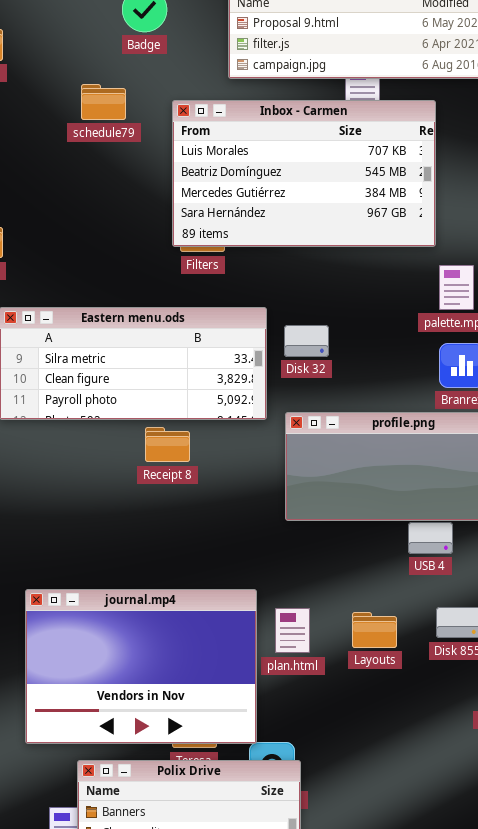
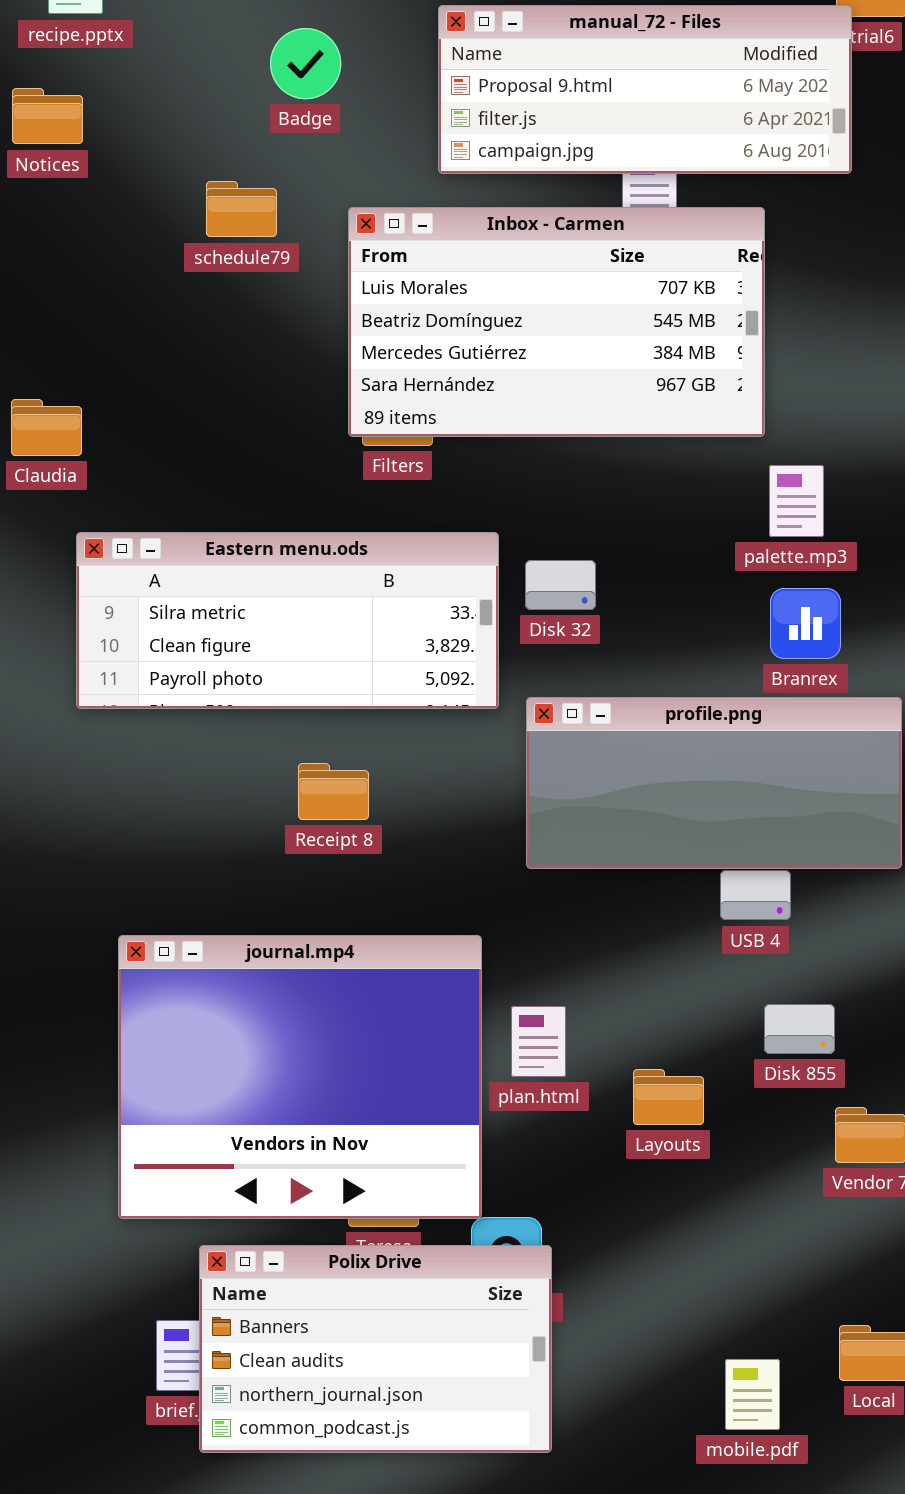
Receipt 8: [145,427,190,462] -> [298,763,369,820], moved
journal.mp4: [25,589,257,744] -> [118,935,482,1219], resized
Layouts: [352,612,397,648] -> [633,1069,704,1125], moved

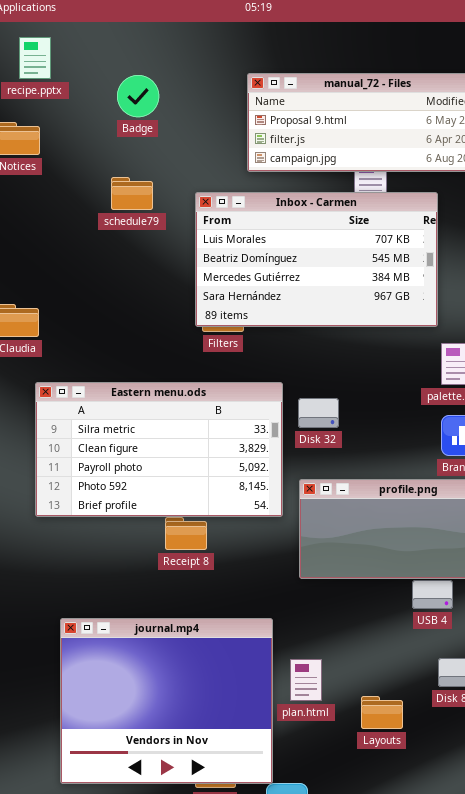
Badge: [270,28,341,99] -> [117,75,159,117], moved
Eastern menu.ods: [76,532,499,709] -> [35,382,283,517], resized

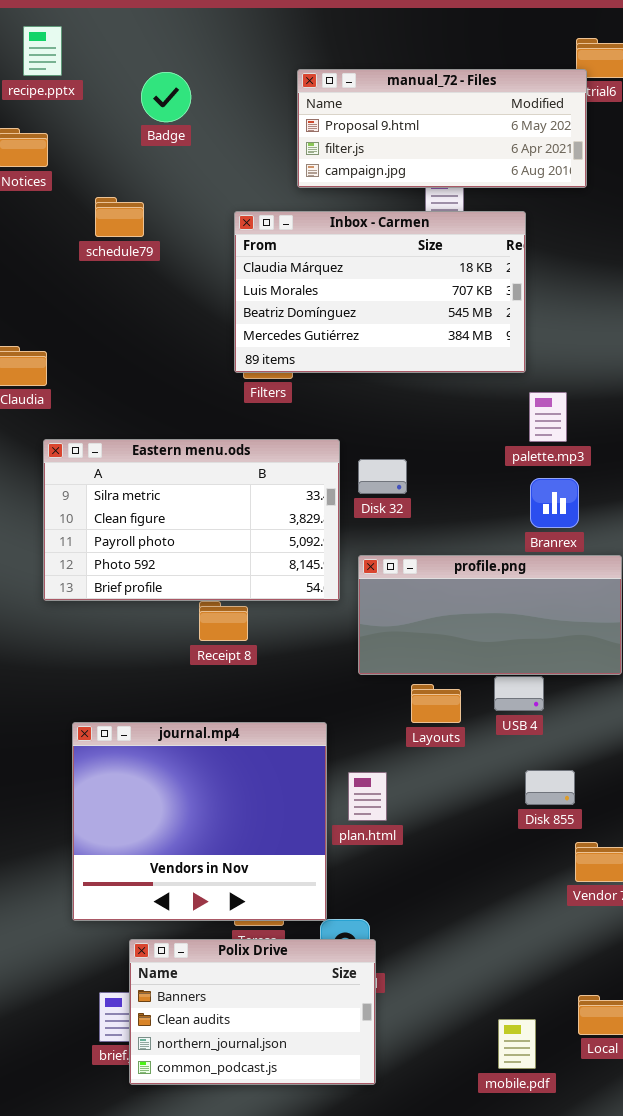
schedule79: [111,177,153,210] -> [95,197,144,237], moved
Inbox - Carmen: [195,192,438,327] -> [234,211,526,373], scrolled up 1 row
Layouts: [361,696,403,729] -> [411,684,461,723], moved

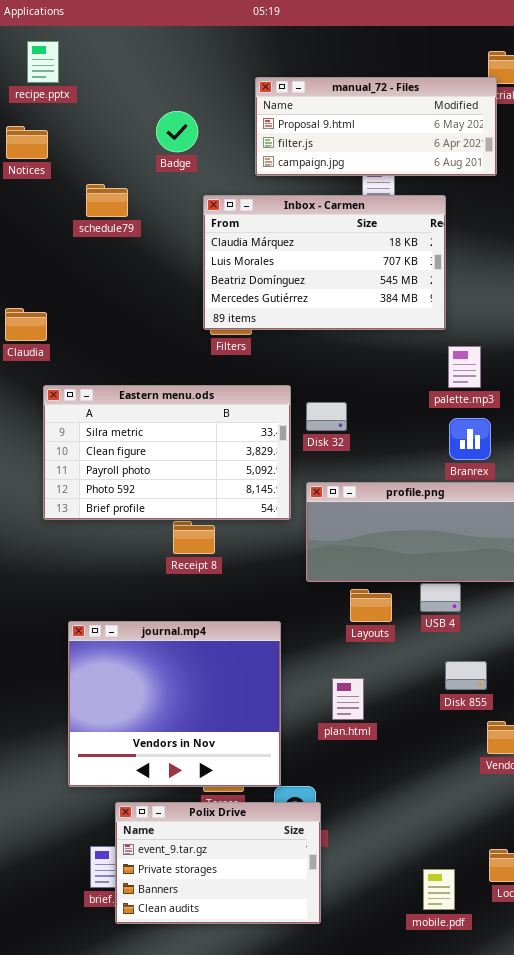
Badge: [141,72,191,122] -> [156,111,198,152], moved
plan.html: [348,772,387,821] -> [332,678,364,720], moved
Polix Drive: [129,939,376,1085] -> [115,802,321,924], scrolled up 2 rows

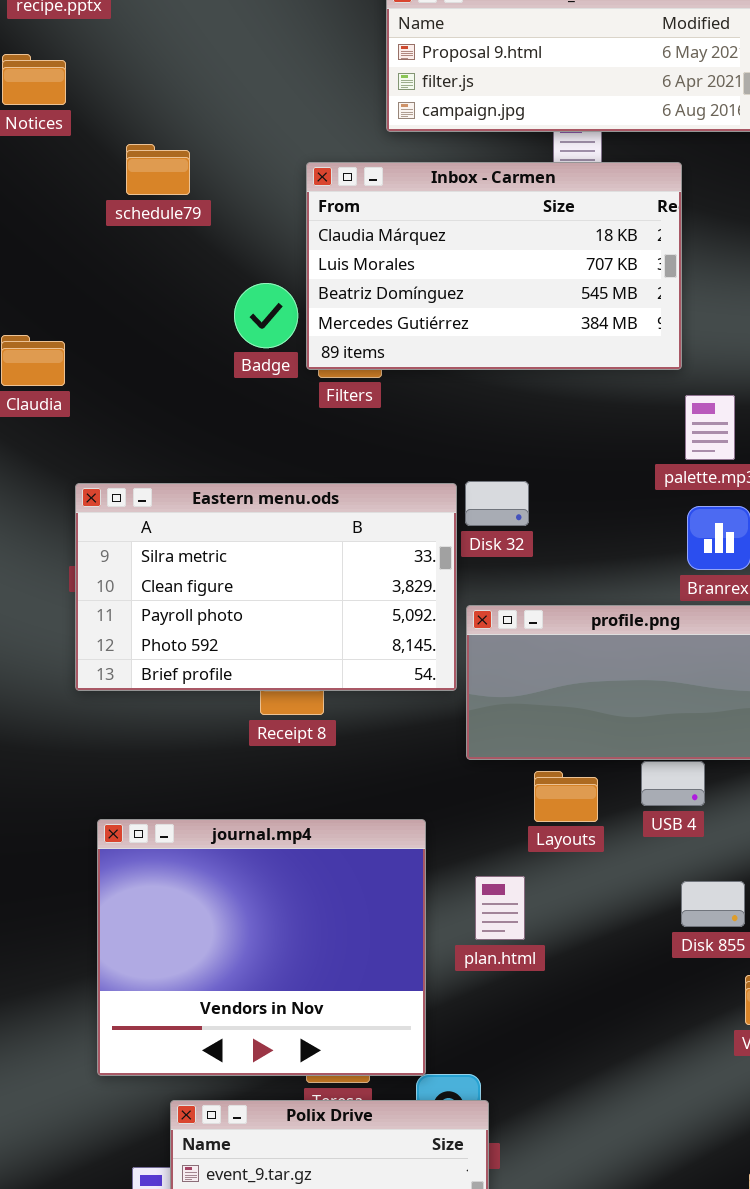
Badge: [156,111,198,152] -> [234,283,298,348], moved
Eastern menu.ods: [43,385,291,520] -> [75,483,457,691], moved
plan.html: [332,678,364,720] -> [475,876,525,940], moved

